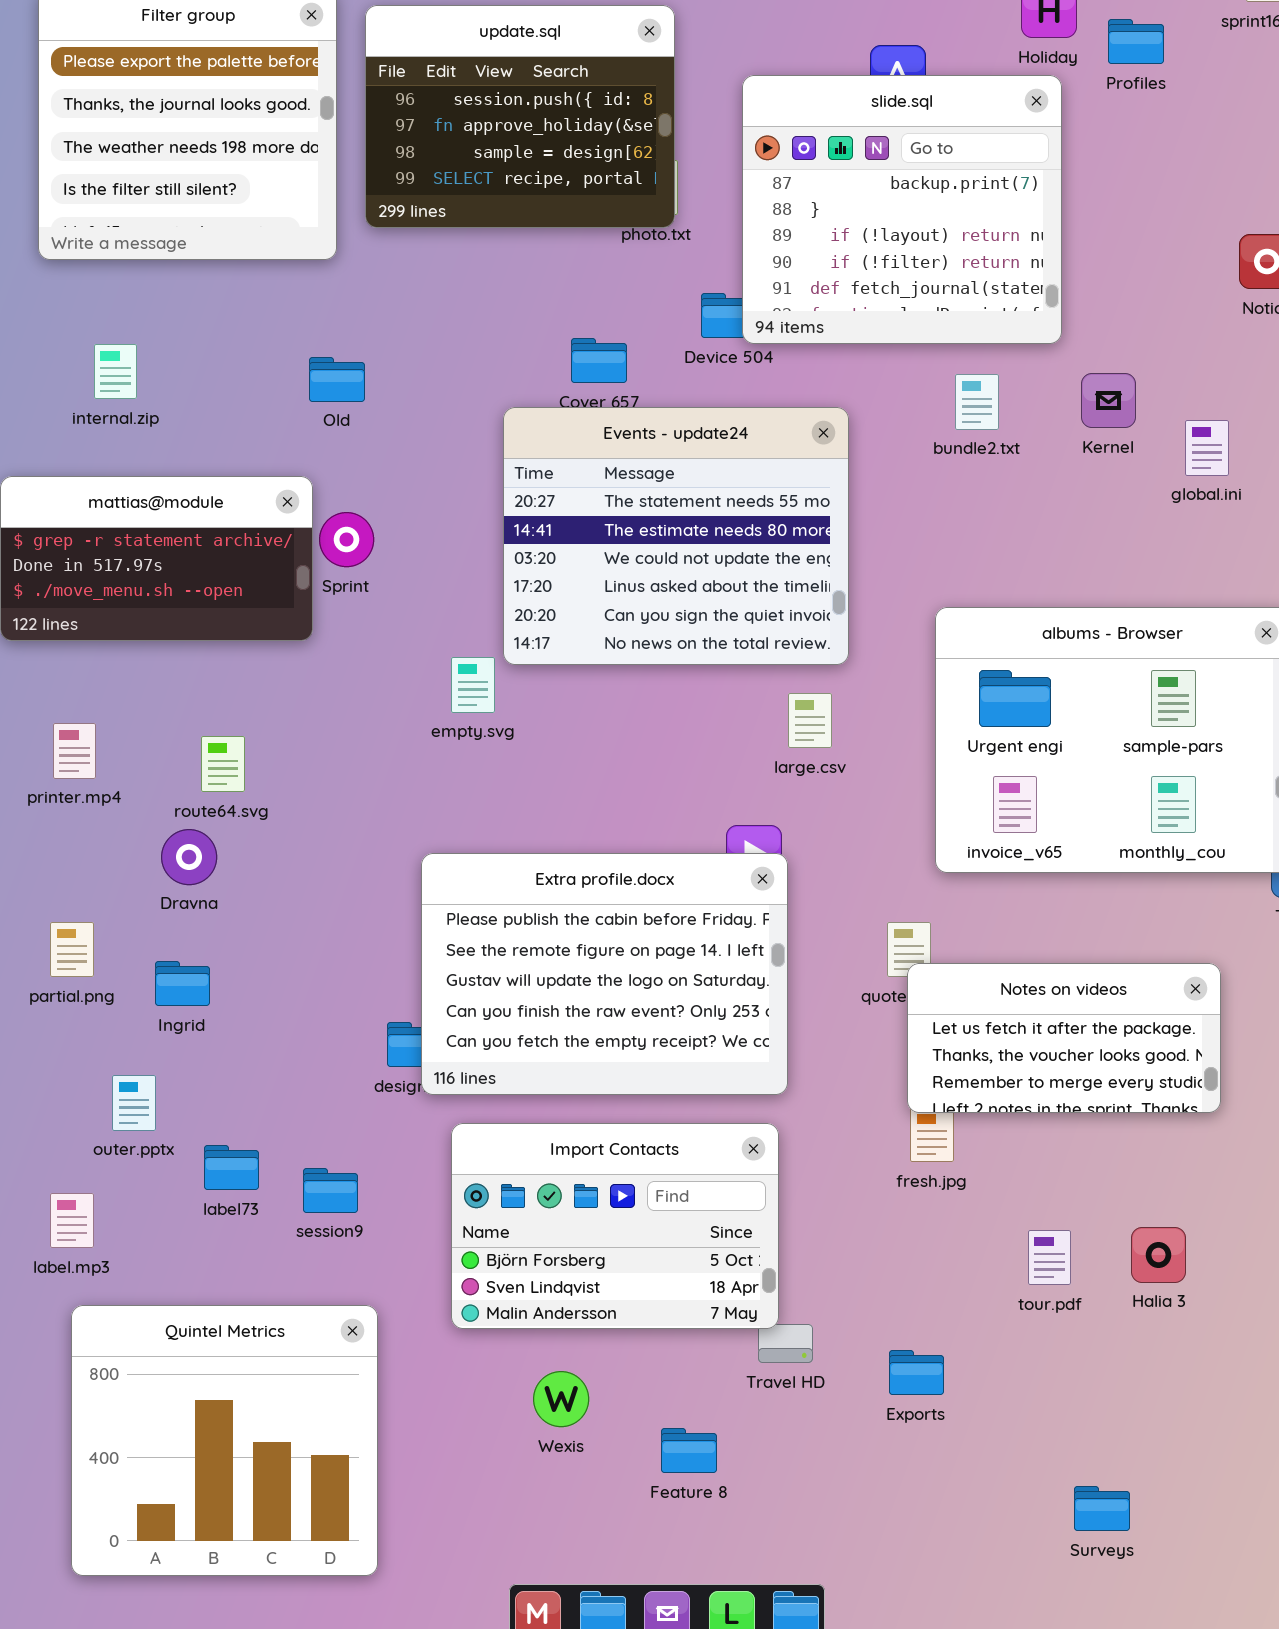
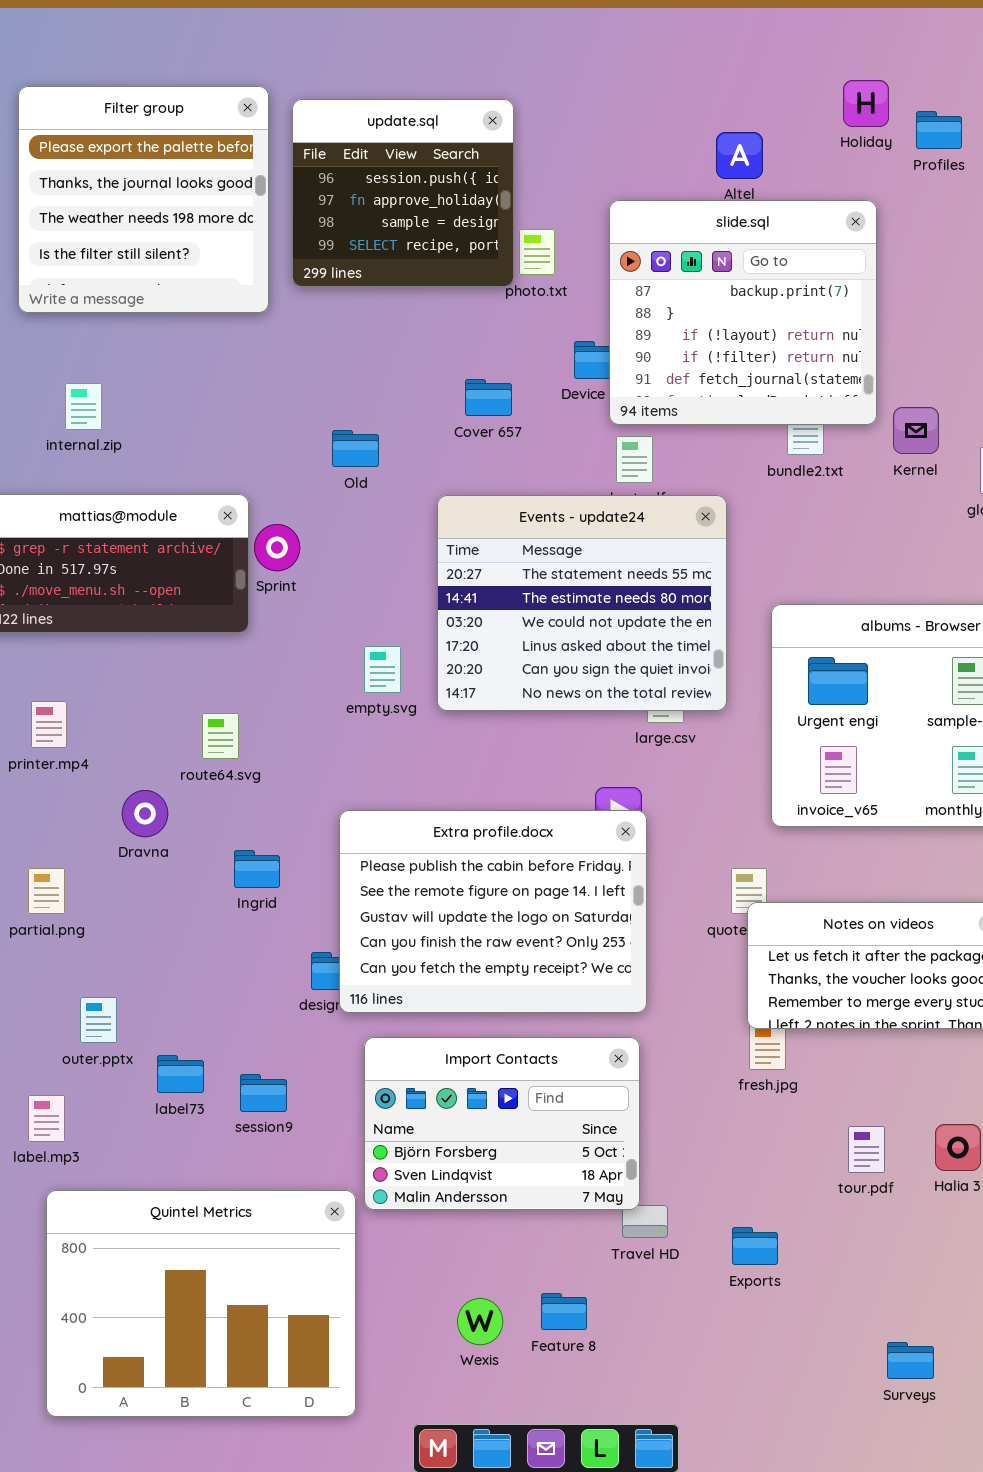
update.sql: [365,5,675,228] -> [292,99,514,287], resized
slide.sql: [742,75,1062,344] -> [609,200,877,425], moved
Old: [309,357,365,402] -> [332,430,379,467], moved
Events - update24: [503,407,849,665] -> [437,495,727,711], moved
route64.svg: [201,736,245,792] -> [202,713,239,759], moved
Ingrid: [155,961,210,1006] -> [234,850,280,888], moved
Quintel Metrics: [71,1305,378,1576] -> [46,1190,356,1417], resized
Wexis: [533,1371,589,1427] -> [457,1298,503,1345], moved

